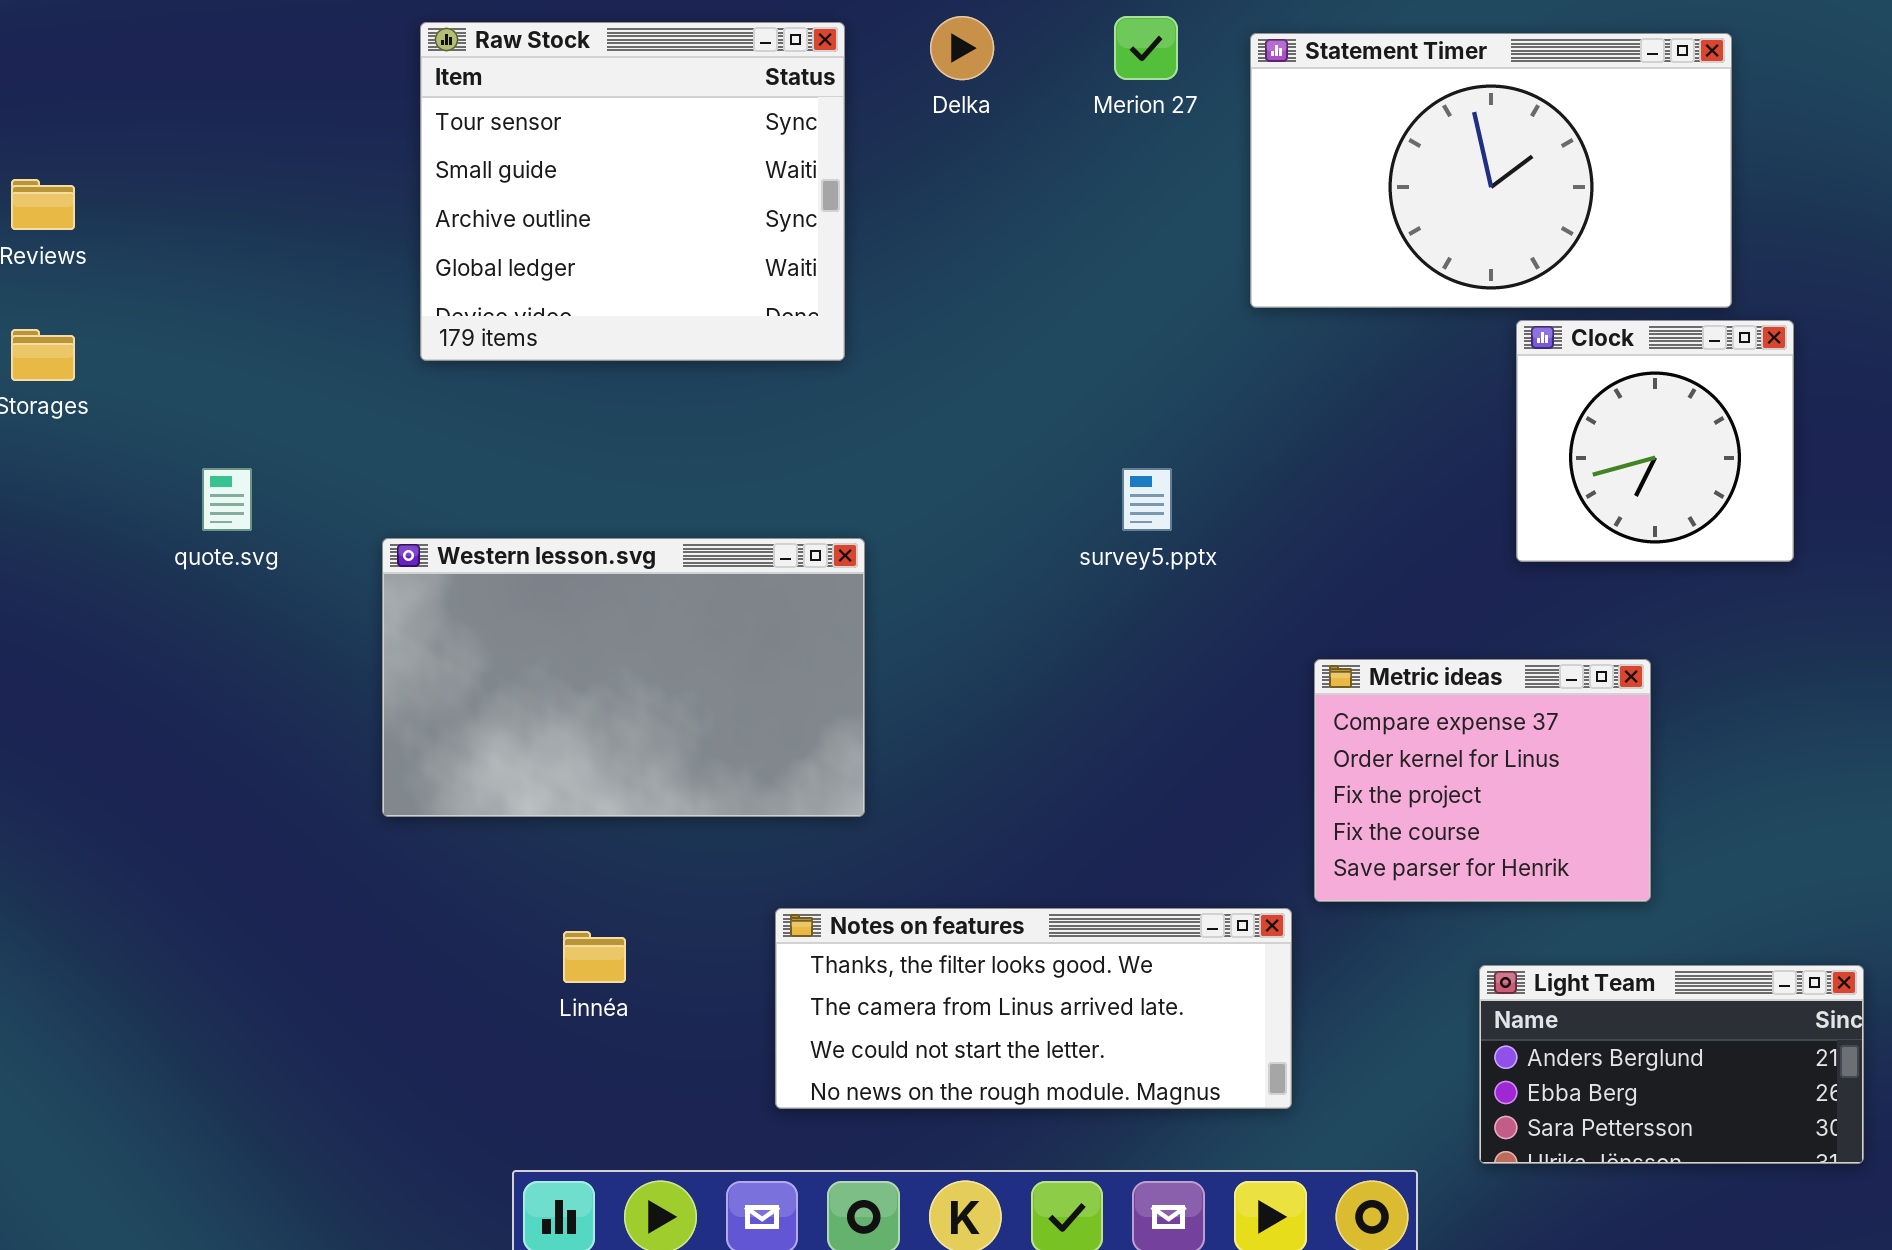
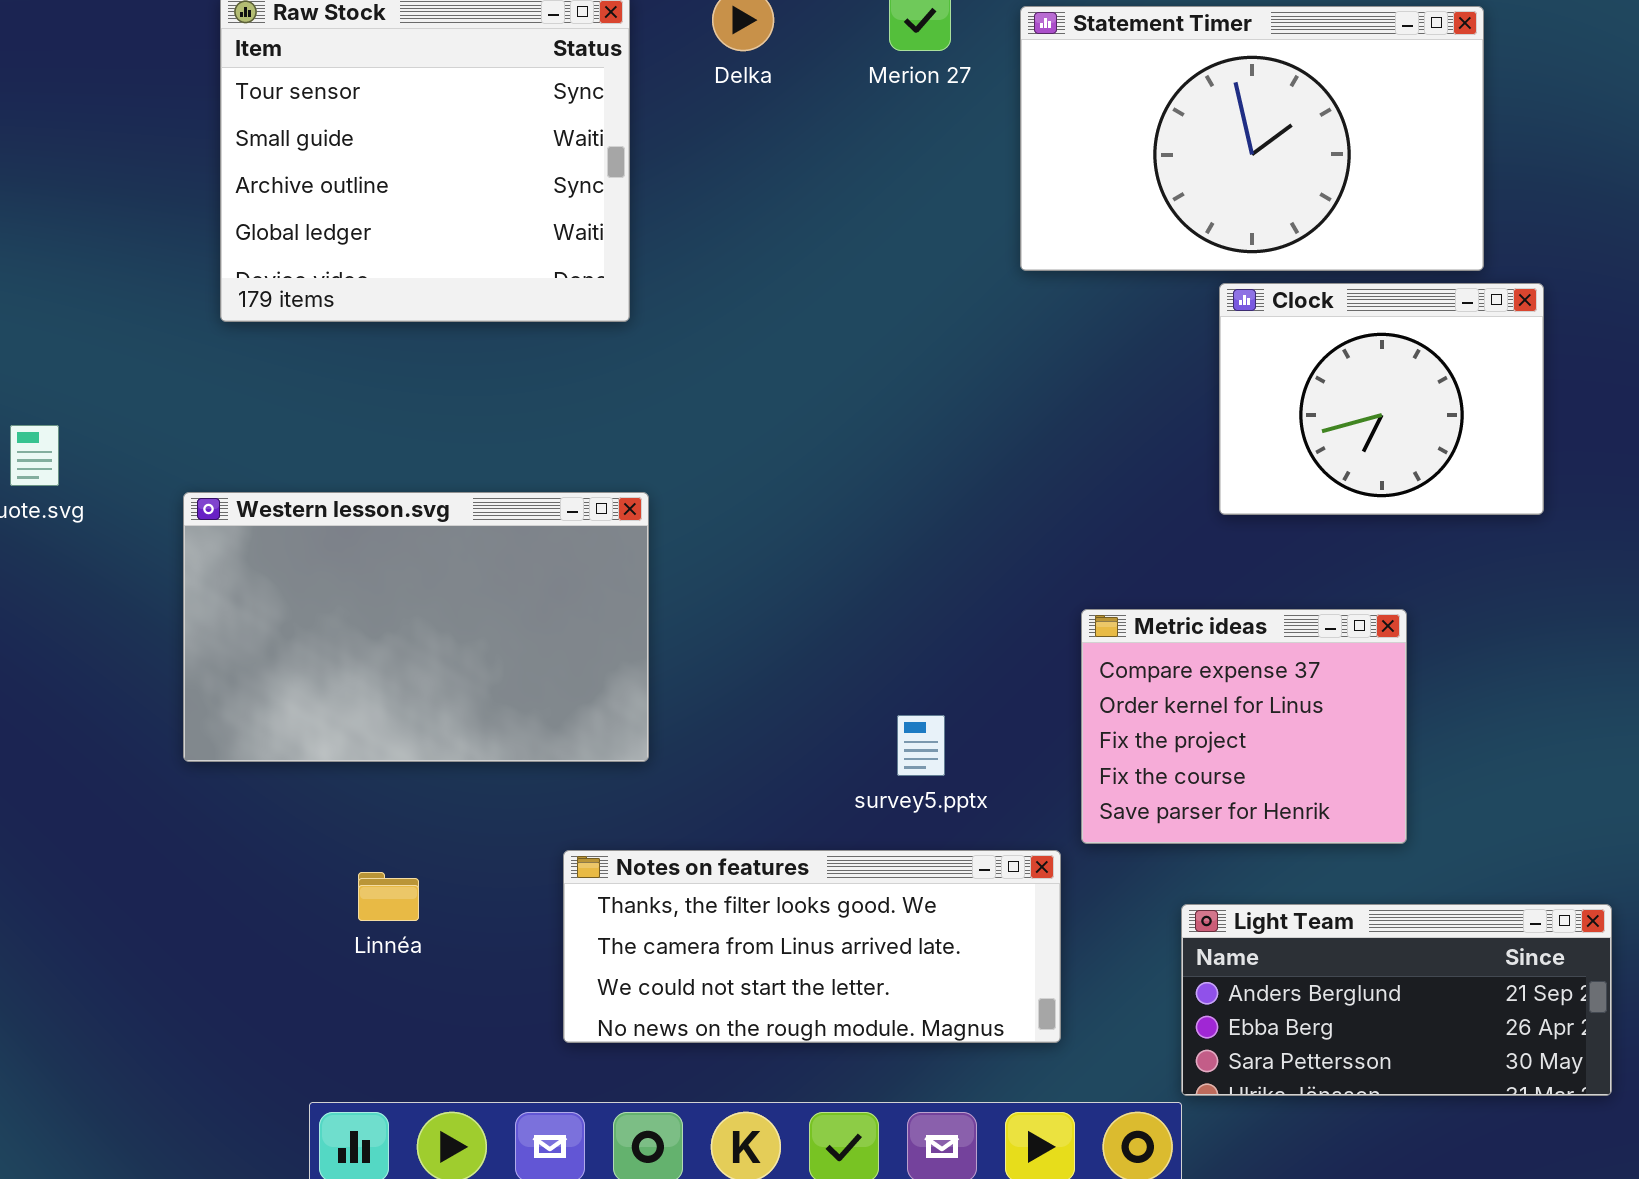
Clock: [1516,320,1794,562] -> [1219,283,1544,515], resized
survey5.pptx: [1122,468,1172,531] -> [897,715,945,776], moved
Light Team: [1479,965,1864,1164] -> [1181,904,1612,1096], resized

